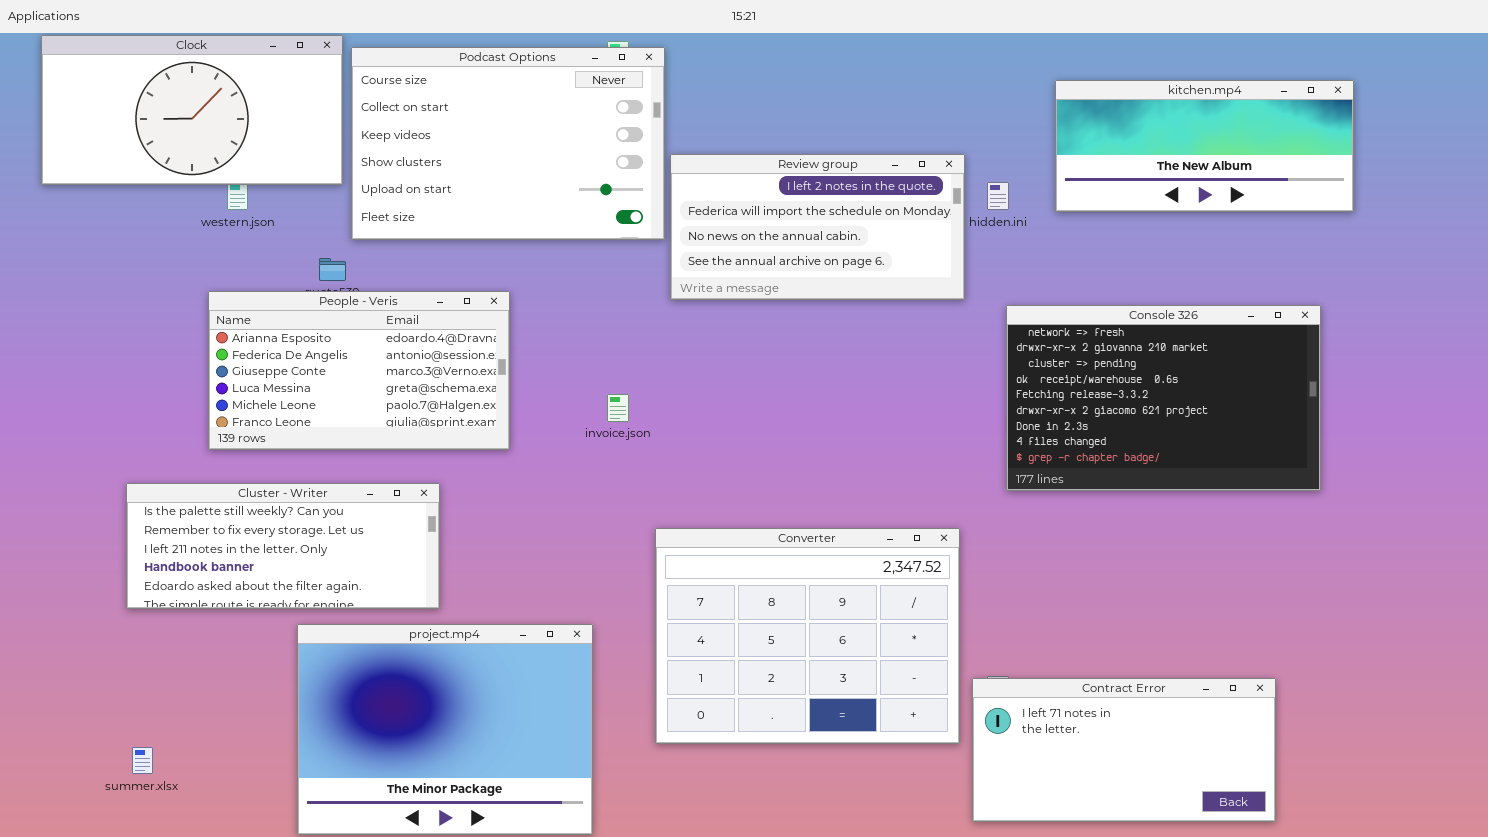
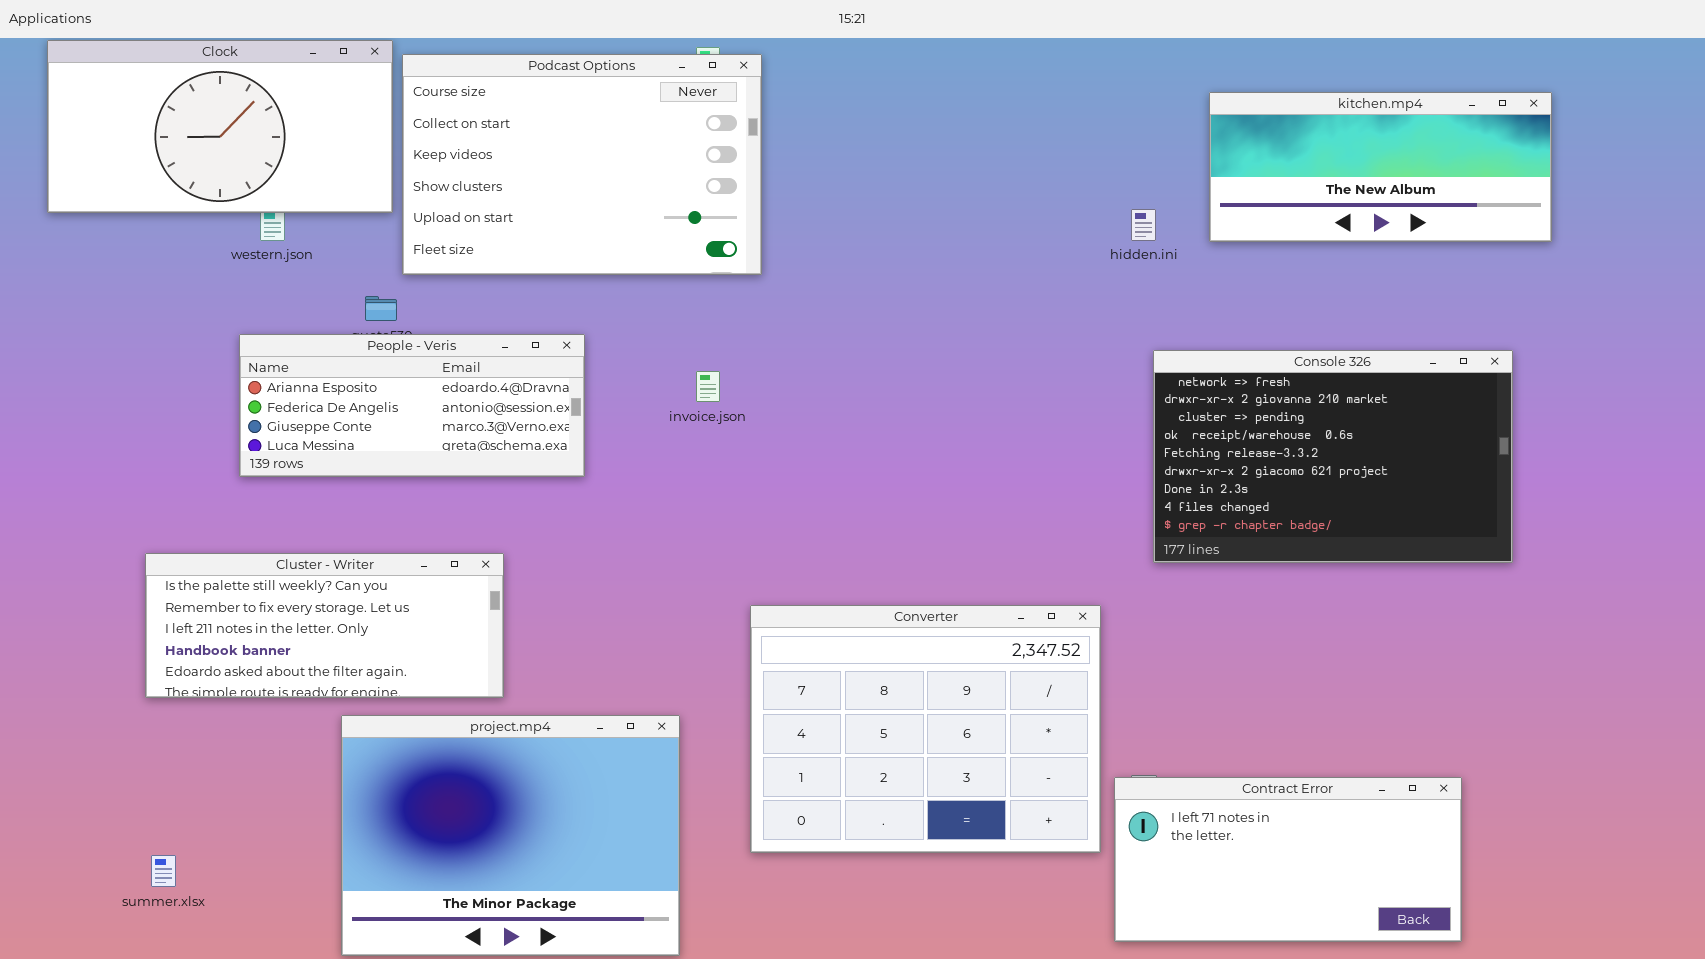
Review group: [670,154,965,300] -> none, closed
People - Veris: [208,291,510,450] -> [239,334,585,477], resized
invoice.json: [607,394,629,422] -> [696,371,720,402], moved

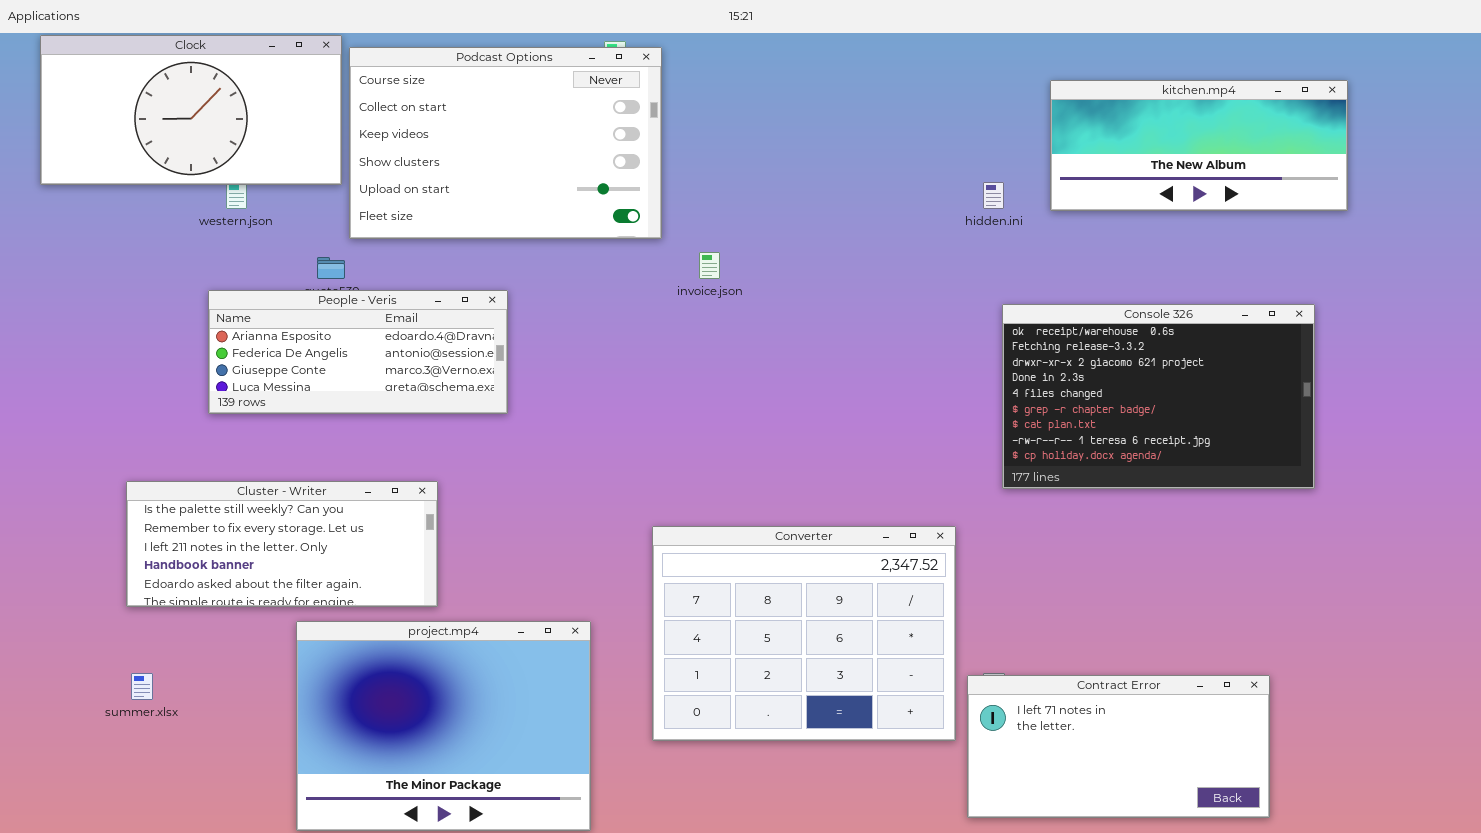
Console 326: [1153,350,1513,563] -> [1002,304,1315,489], scrolled down 3 rows
invoice.json: [696,371,720,402] -> [699,252,720,279], moved
summer.xlsx: [151,855,176,887] -> [131,673,153,700], moved

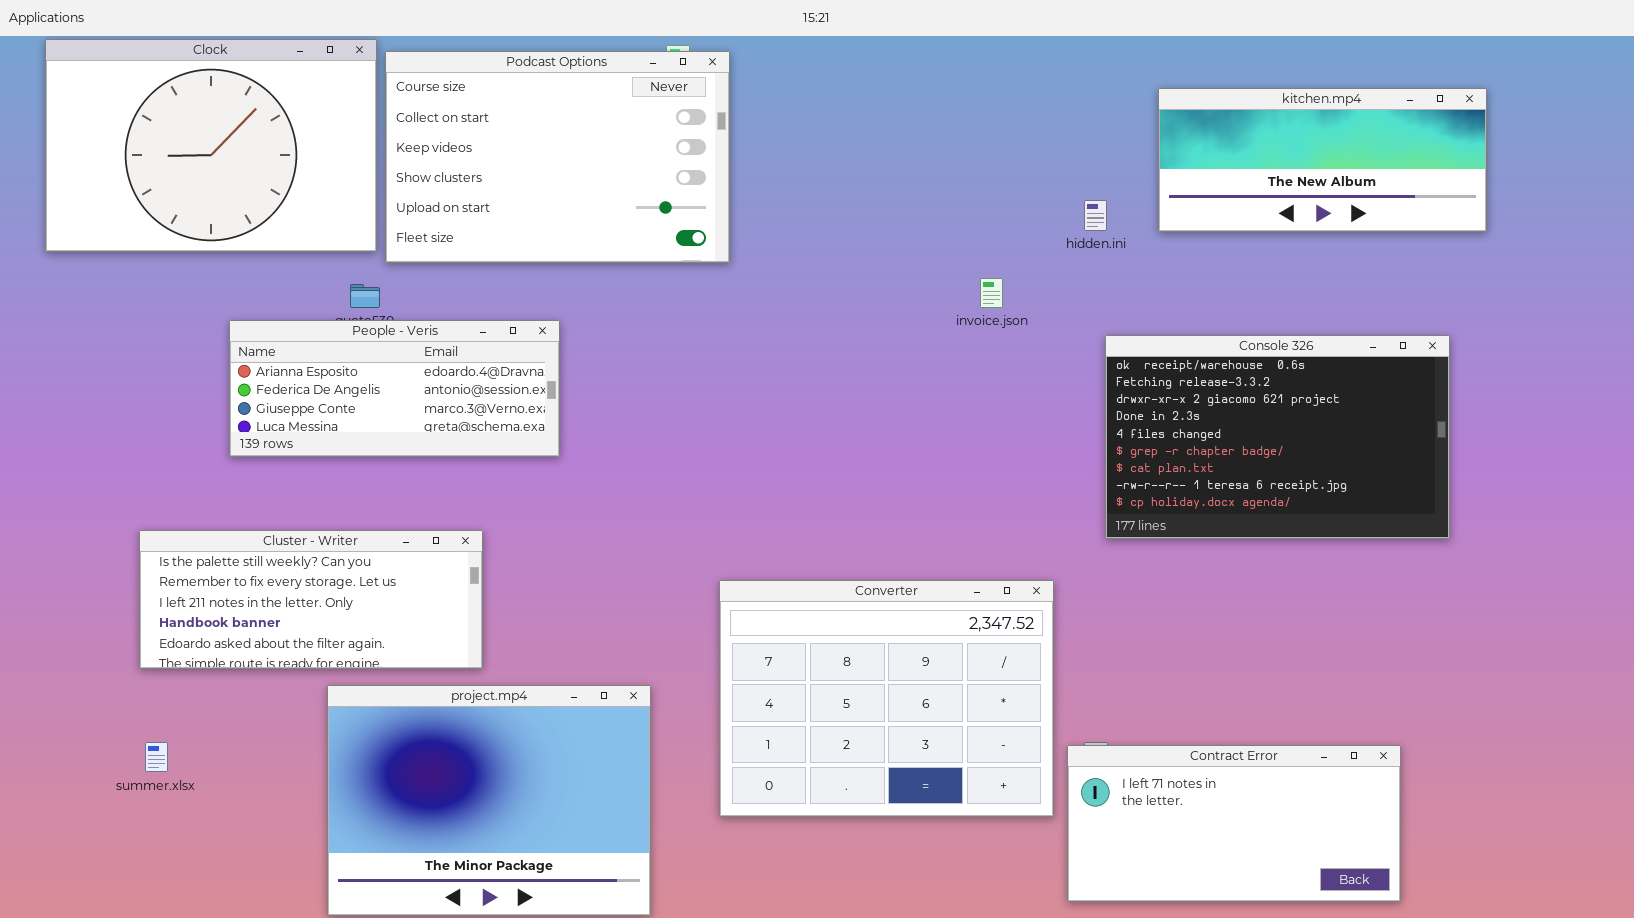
Clock: [40,35,342,185] -> [45,39,377,252], resized
invoice.json: [699,252,720,279] -> [980,278,1003,308], moved

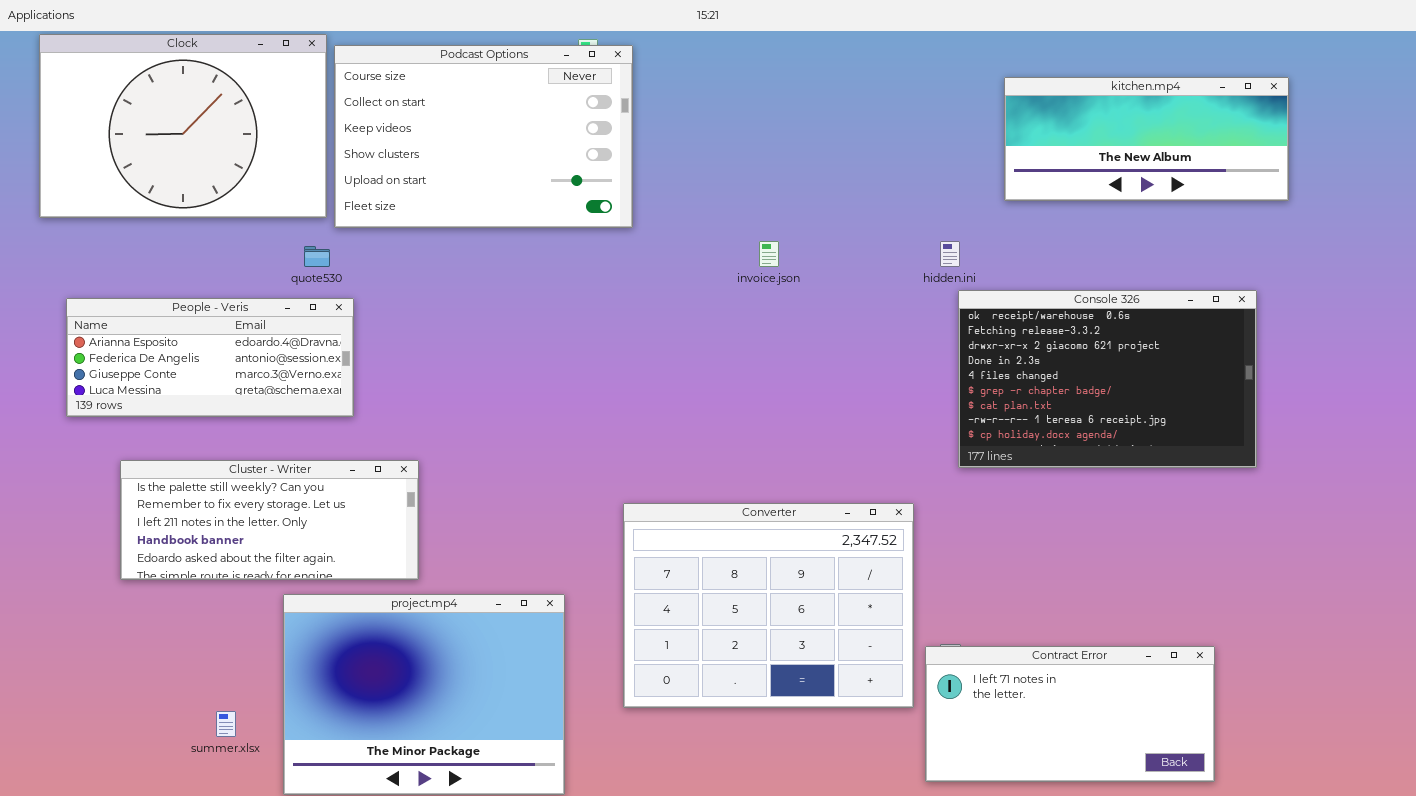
hidden.ini: [1084,200,1107,231] -> [940,241,960,267], moved
invoice.json: [980,278,1003,308] -> [759,241,779,267], moved
People - Veris: [229,320,560,457] -> [66,298,354,417], moved
summer.xlsx: [145,742,168,772] -> [216,711,236,737], moved

